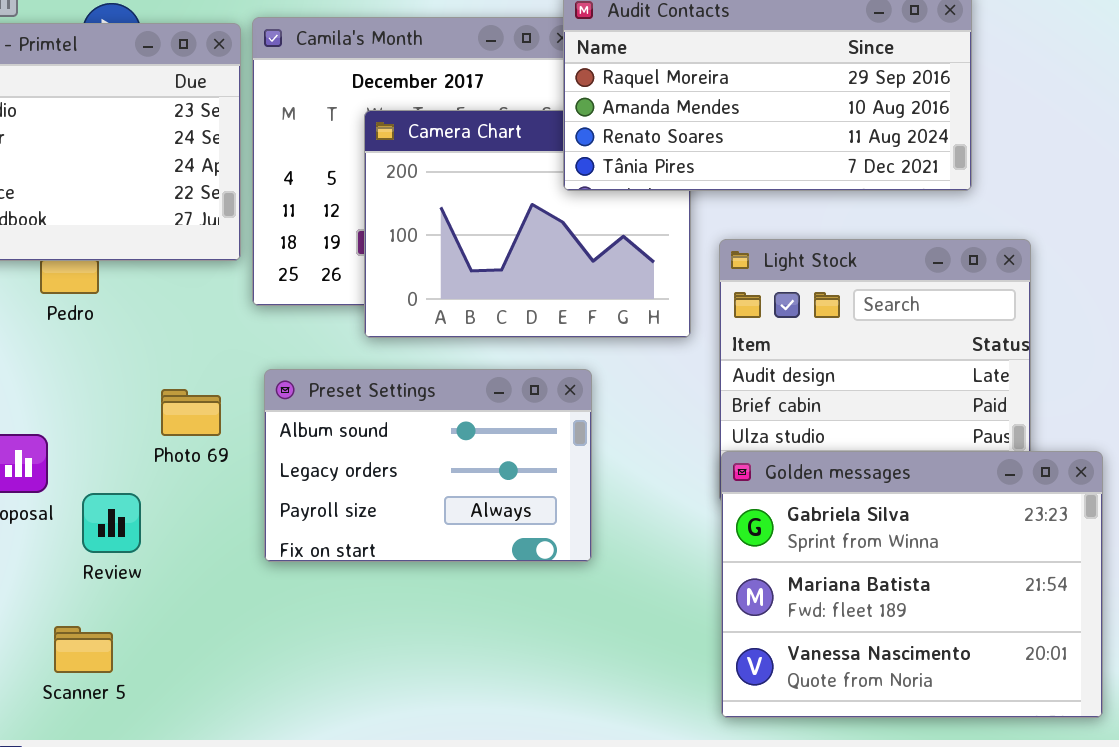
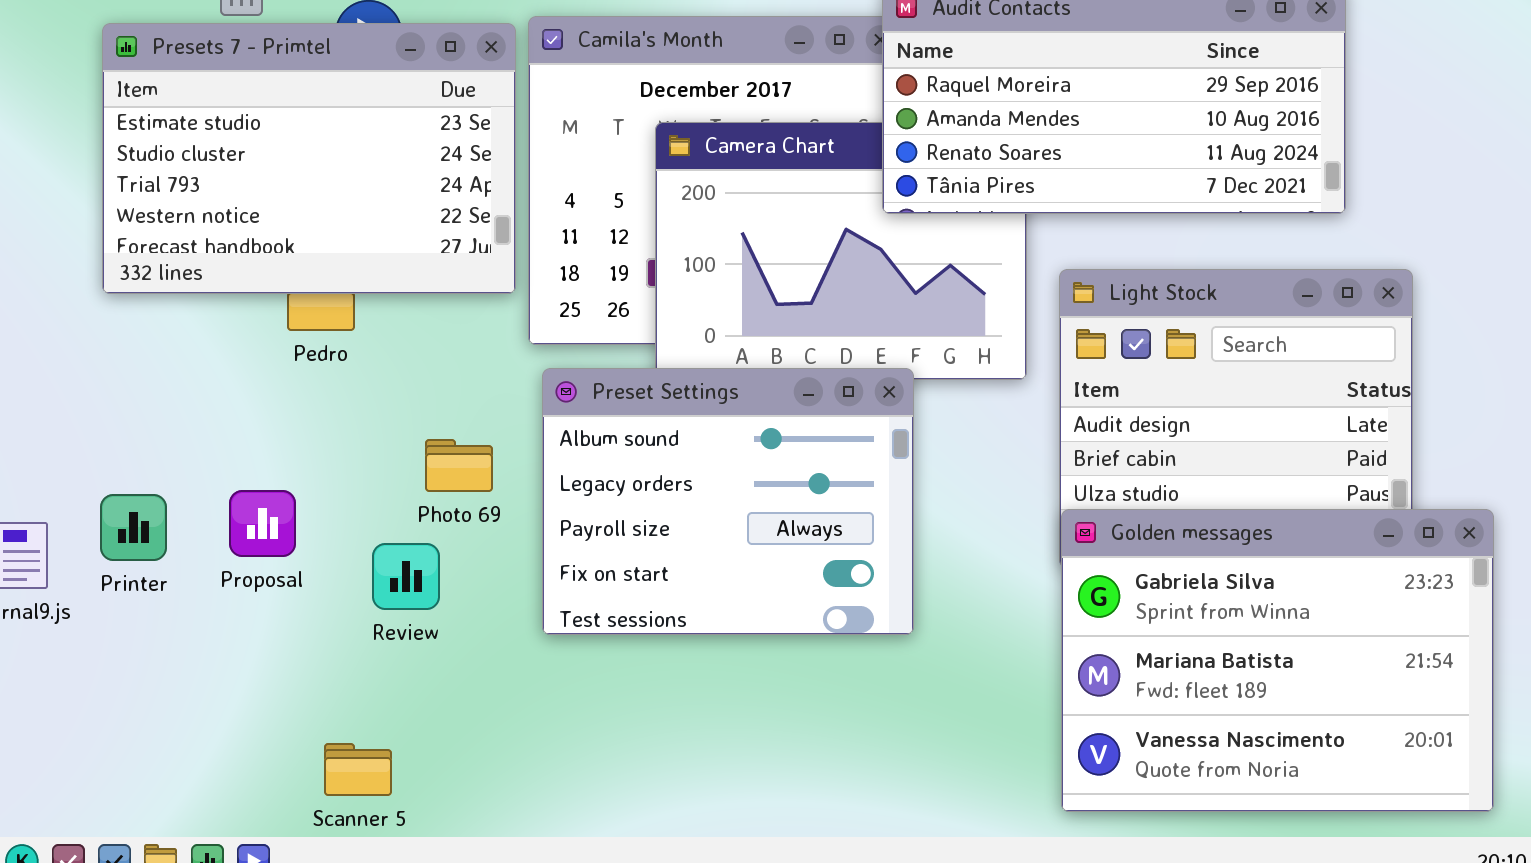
Preset Settings: [264,369,592,562] -> [542,368,914,635], resized
Review: [82,493,141,553] -> [372,543,440,610], moved
Scanner 5: [54,626,113,673] -> [324,743,392,796], moved

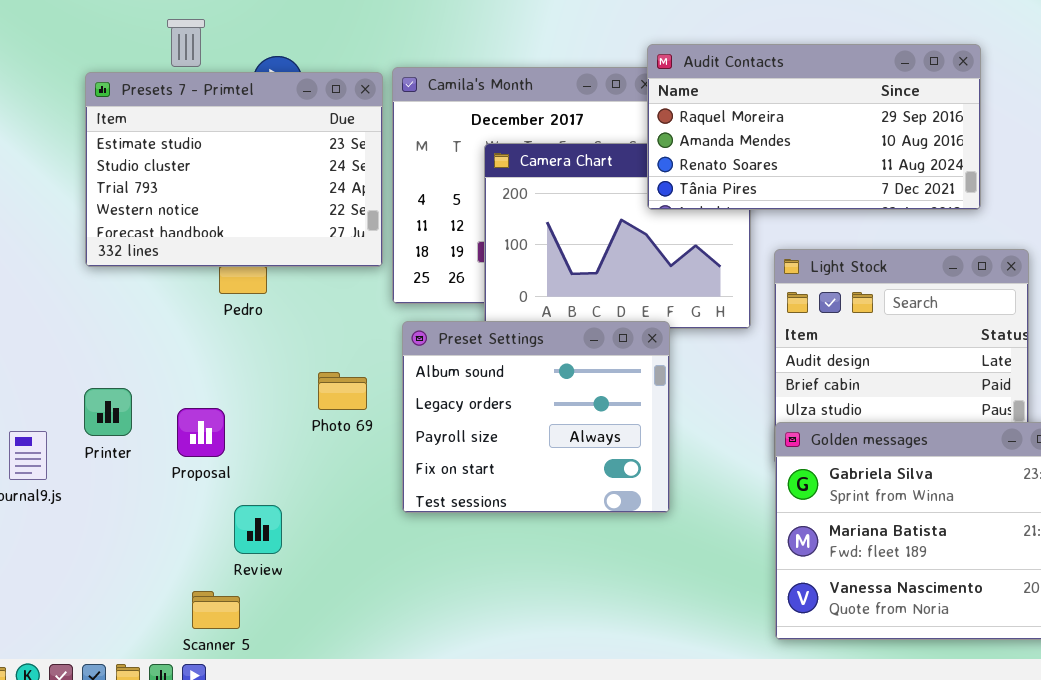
Printer: [100,494,167,561] -> [84,388,132,436], moved
Review: [372,543,440,610] -> [234,505,282,554], moved
Scanner 5: [324,743,392,796] -> [192,591,240,629], moved

